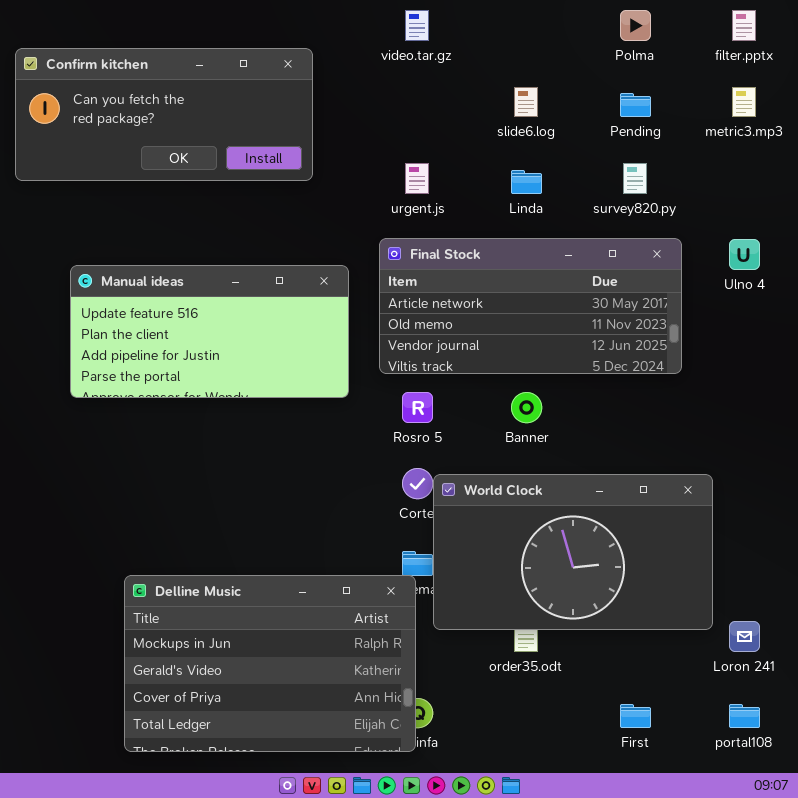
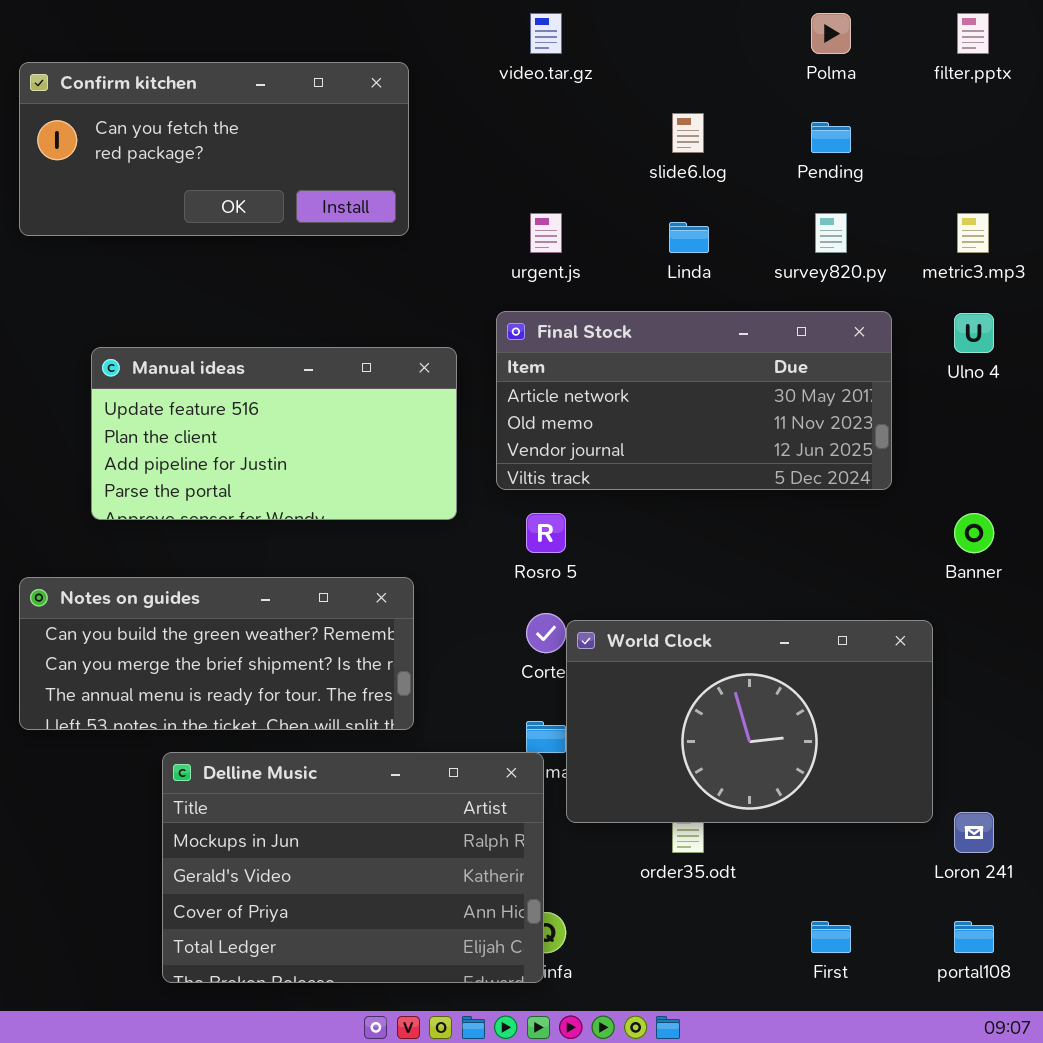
metric3.mp3: [732,87,756,117] -> [957,213,989,253], moved
Banner: [511,392,542,423] -> [954,513,994,553], moved
Notes on guides: none -> [19,577,414,730], opened

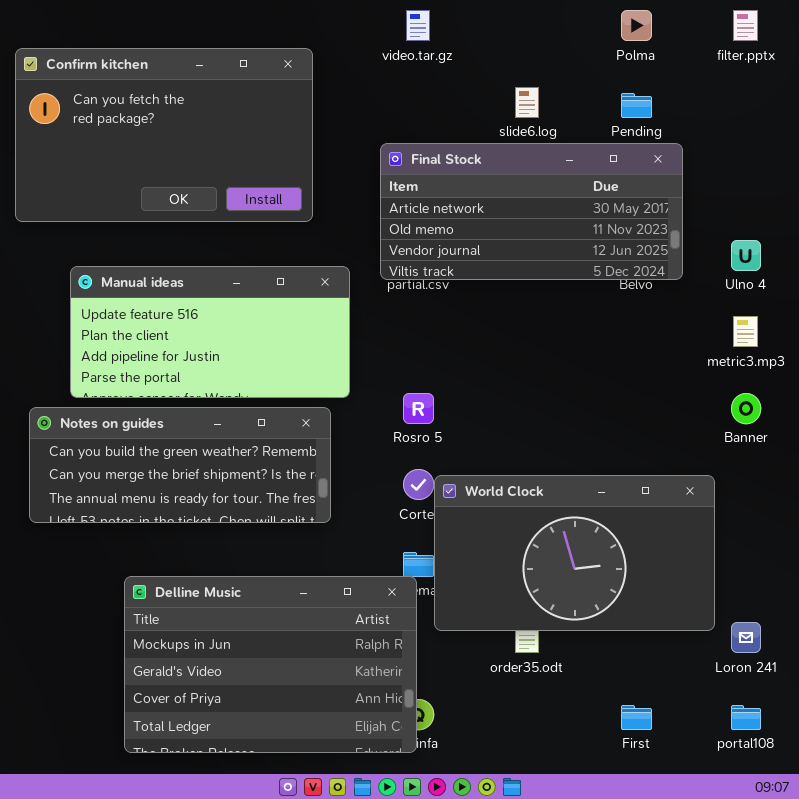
Confirm kitchen: [19,62,409,236] -> [15,48,313,222], resized
metric3.mp3: [957,213,989,253] -> [733,316,758,347], moved
Final Stock: [496,311,892,490] -> [380,143,683,280], moved
Notes on guides: [19,577,414,730] -> [29,407,331,523], moved

